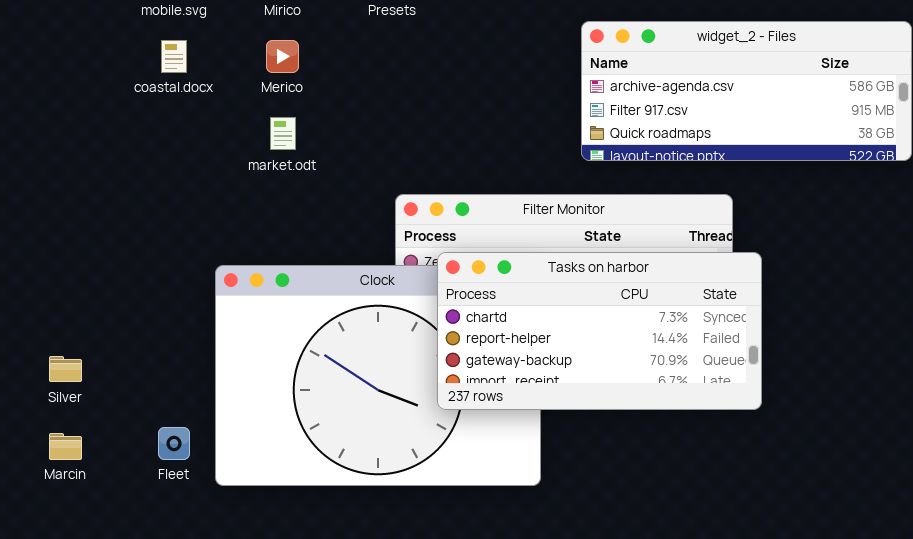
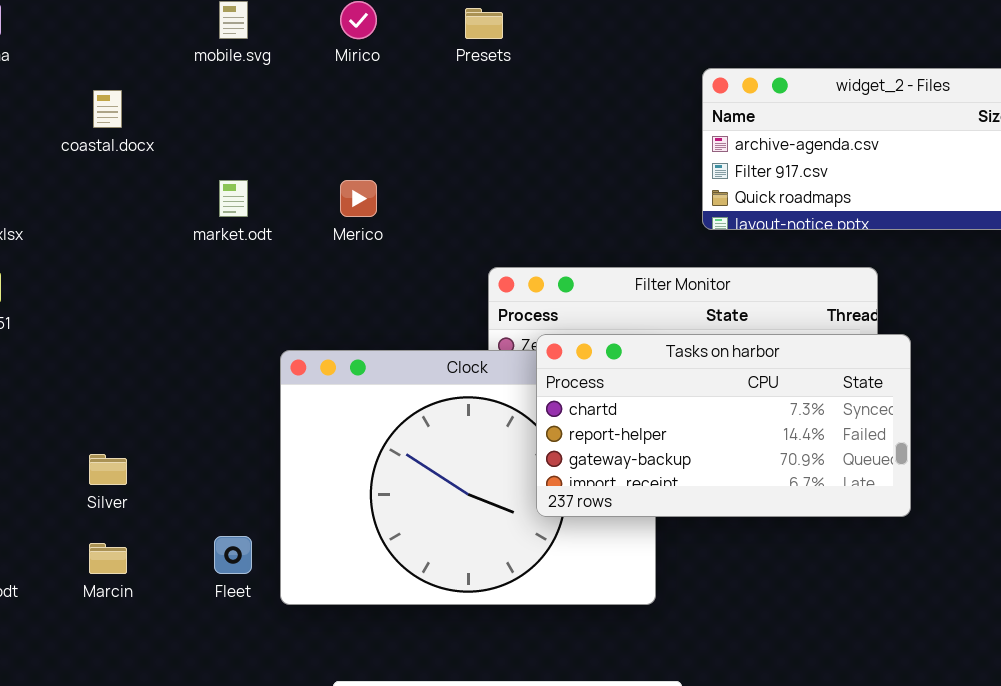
coastal.docx: [161,40,187,73] -> [93,90,122,128], moved
Merico: [266,40,299,73] -> [340,180,377,217], moved
market.odt: [270,117,296,150] -> [219,180,248,217], moved

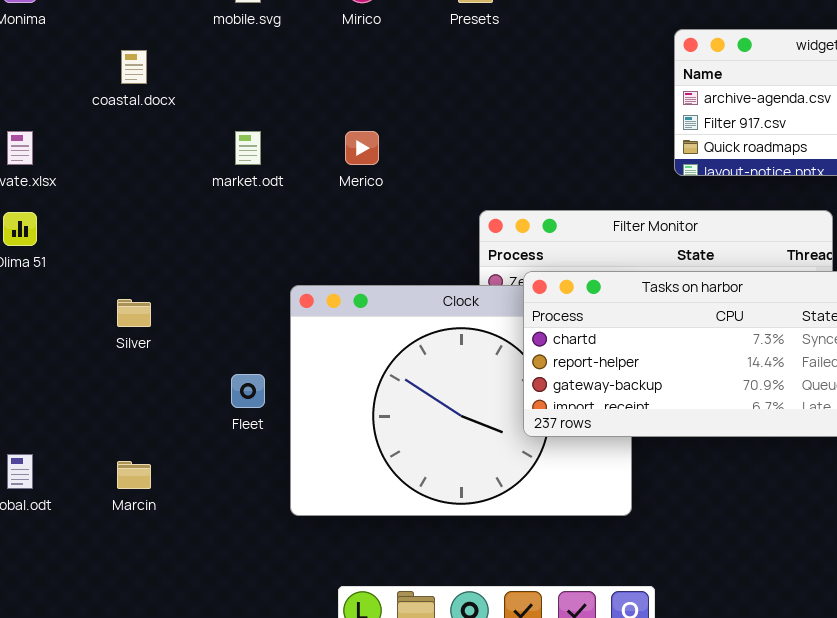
Silver: [89,454,127,485] -> [117,299,151,327], moved
Fleet: [214,536,252,574] -> [231,374,265,408], moved

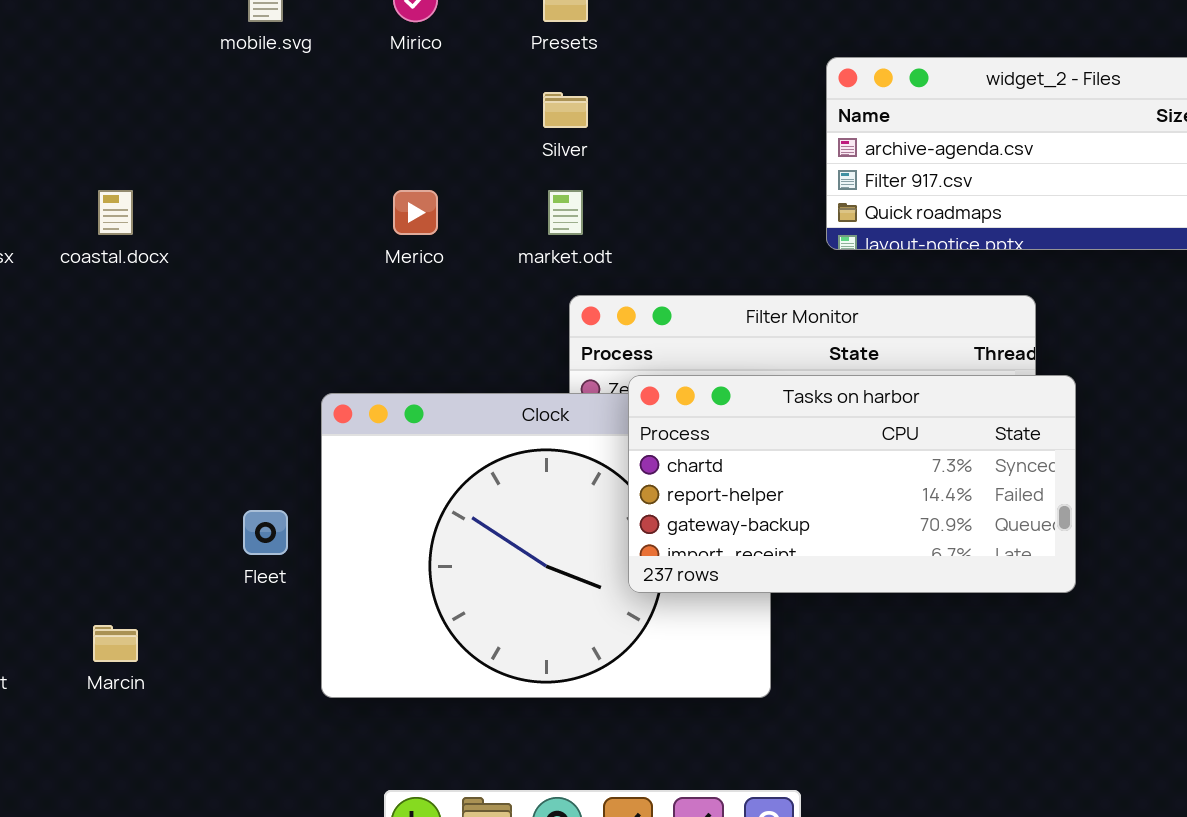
coastal.docx: [121,50,147,84] -> [98,190,133,235], moved
market.odt: [235,131,261,165] -> [548,190,583,235], moved
Silver: [117,299,151,327] -> [543,92,588,128], moved

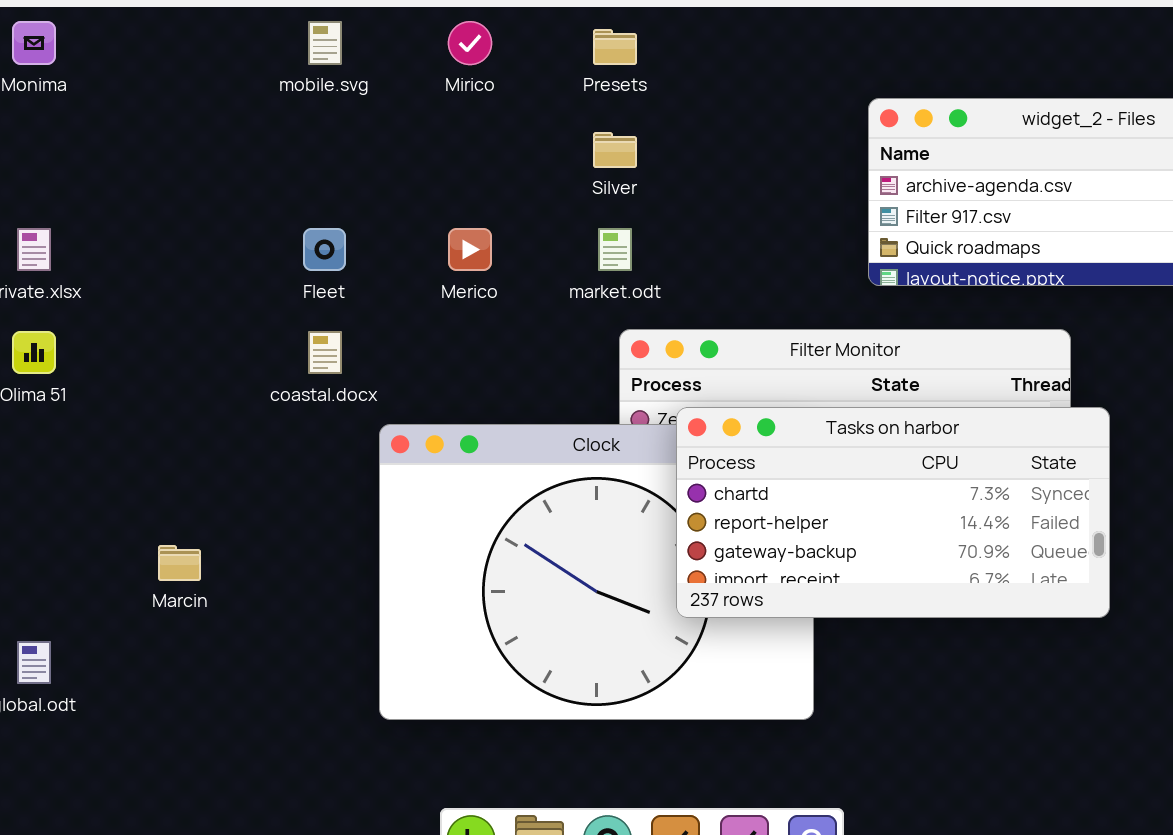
coastal.docx: [98,190,133,235] -> [308,331,342,374], moved
Fleet: [243,510,288,555] -> [303,228,346,271], moved
Marcin: [93,625,138,662] -> [158,545,201,581], moved

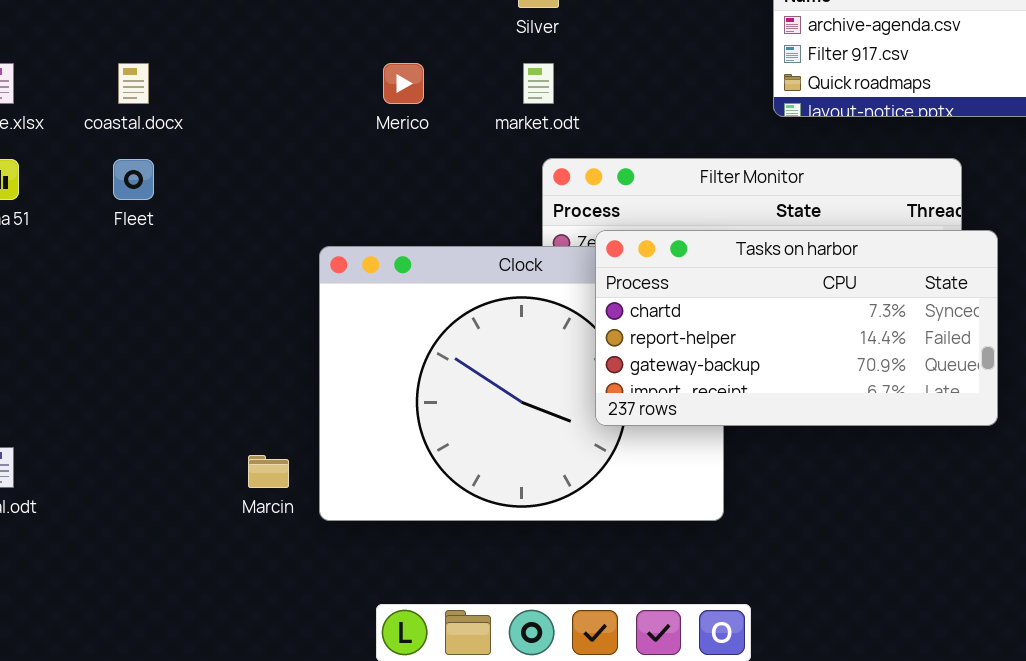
Fleet: [303,228,346,271] -> [113,159,154,200], moved
coastal.docx: [308,331,342,374] -> [118,63,149,104], moved
Marcin: [158,545,201,581] -> [248,455,289,488], moved

